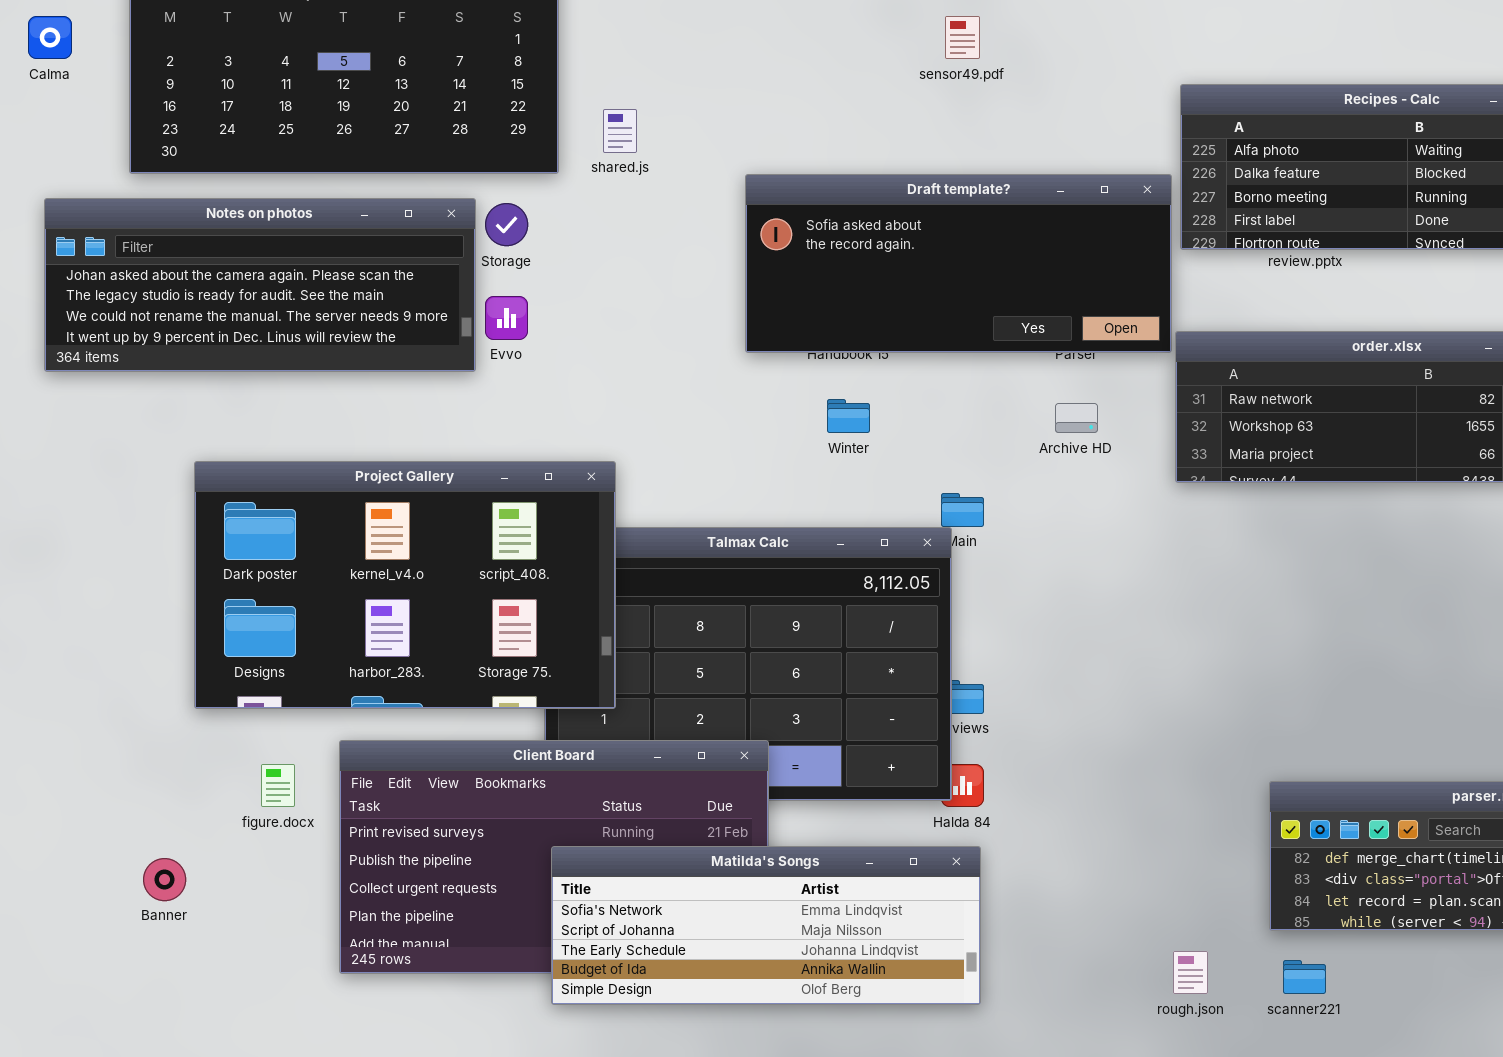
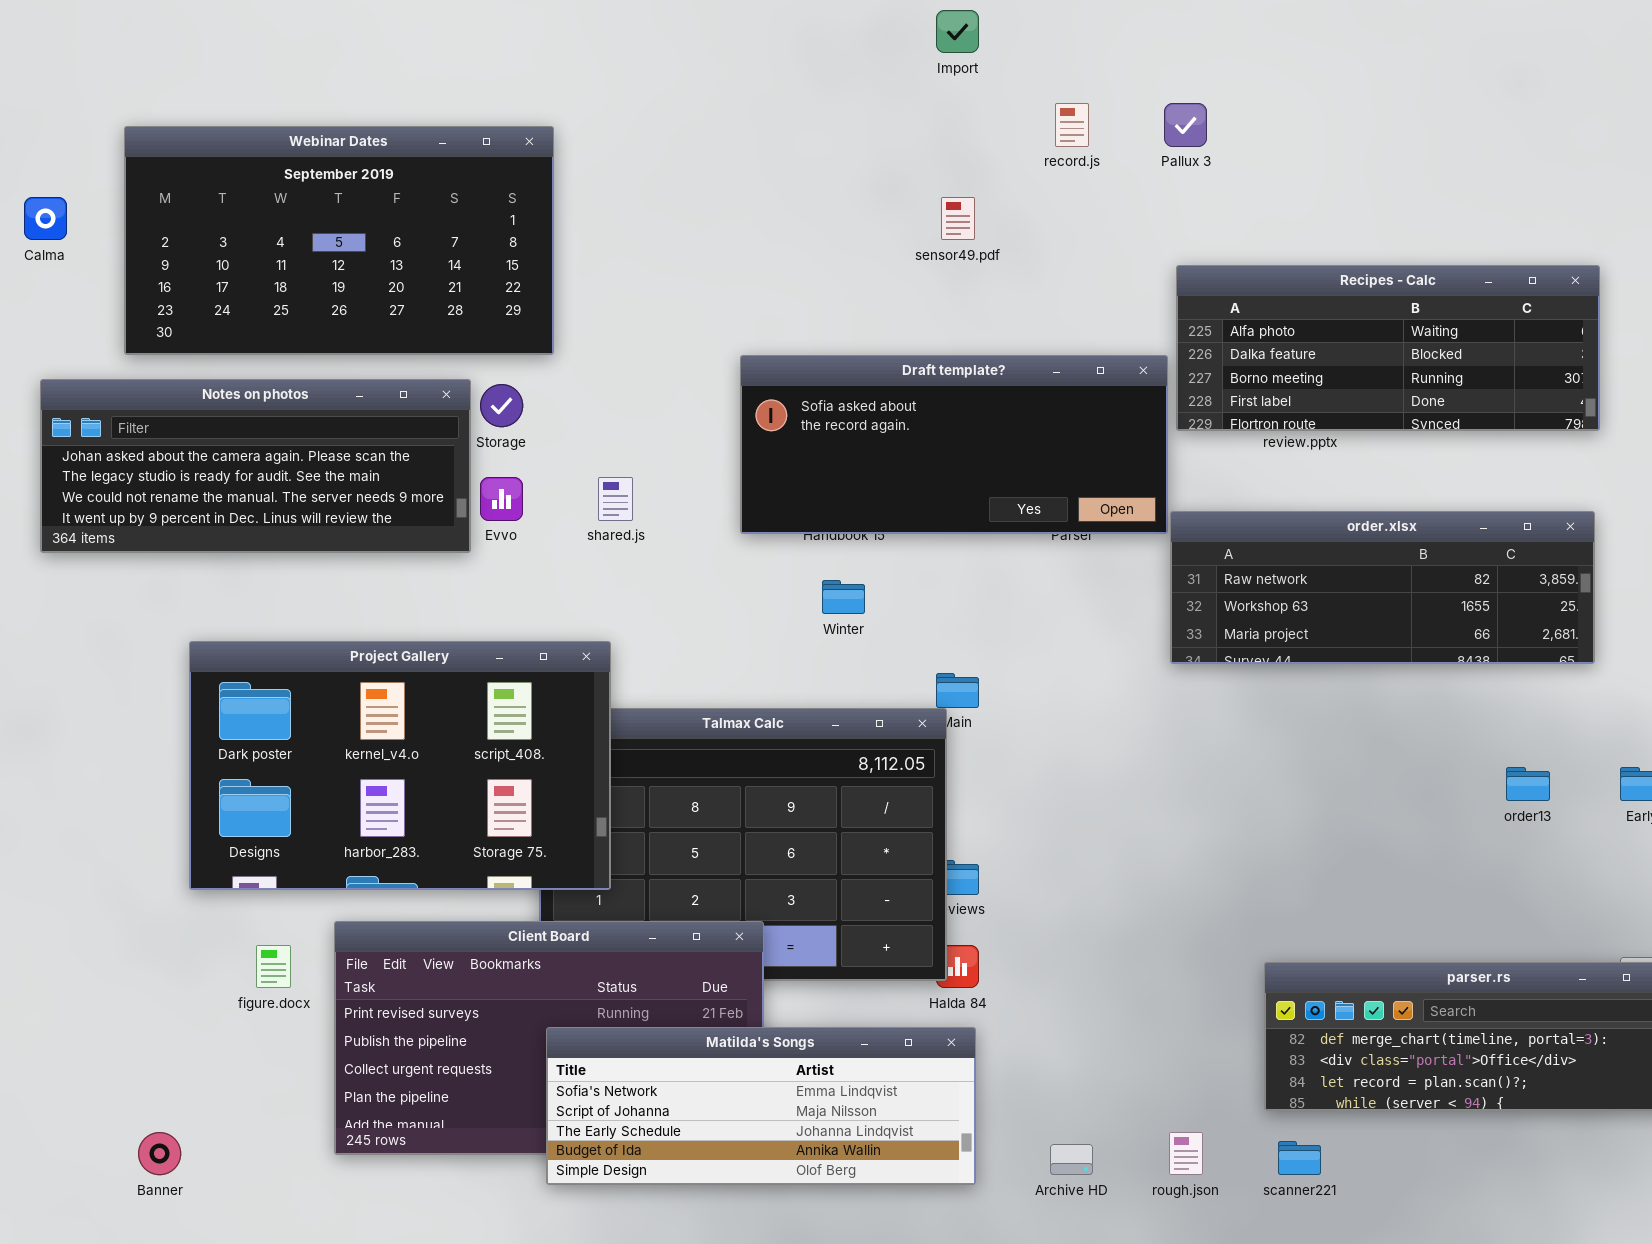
shared.js: [603,109,637,153] -> [598,477,633,521], moved
Archive HD: [1055,403,1098,433] -> [1050,1144,1093,1175], moved
Banner: [143,858,186,901] -> [138,1132,181,1175], moved

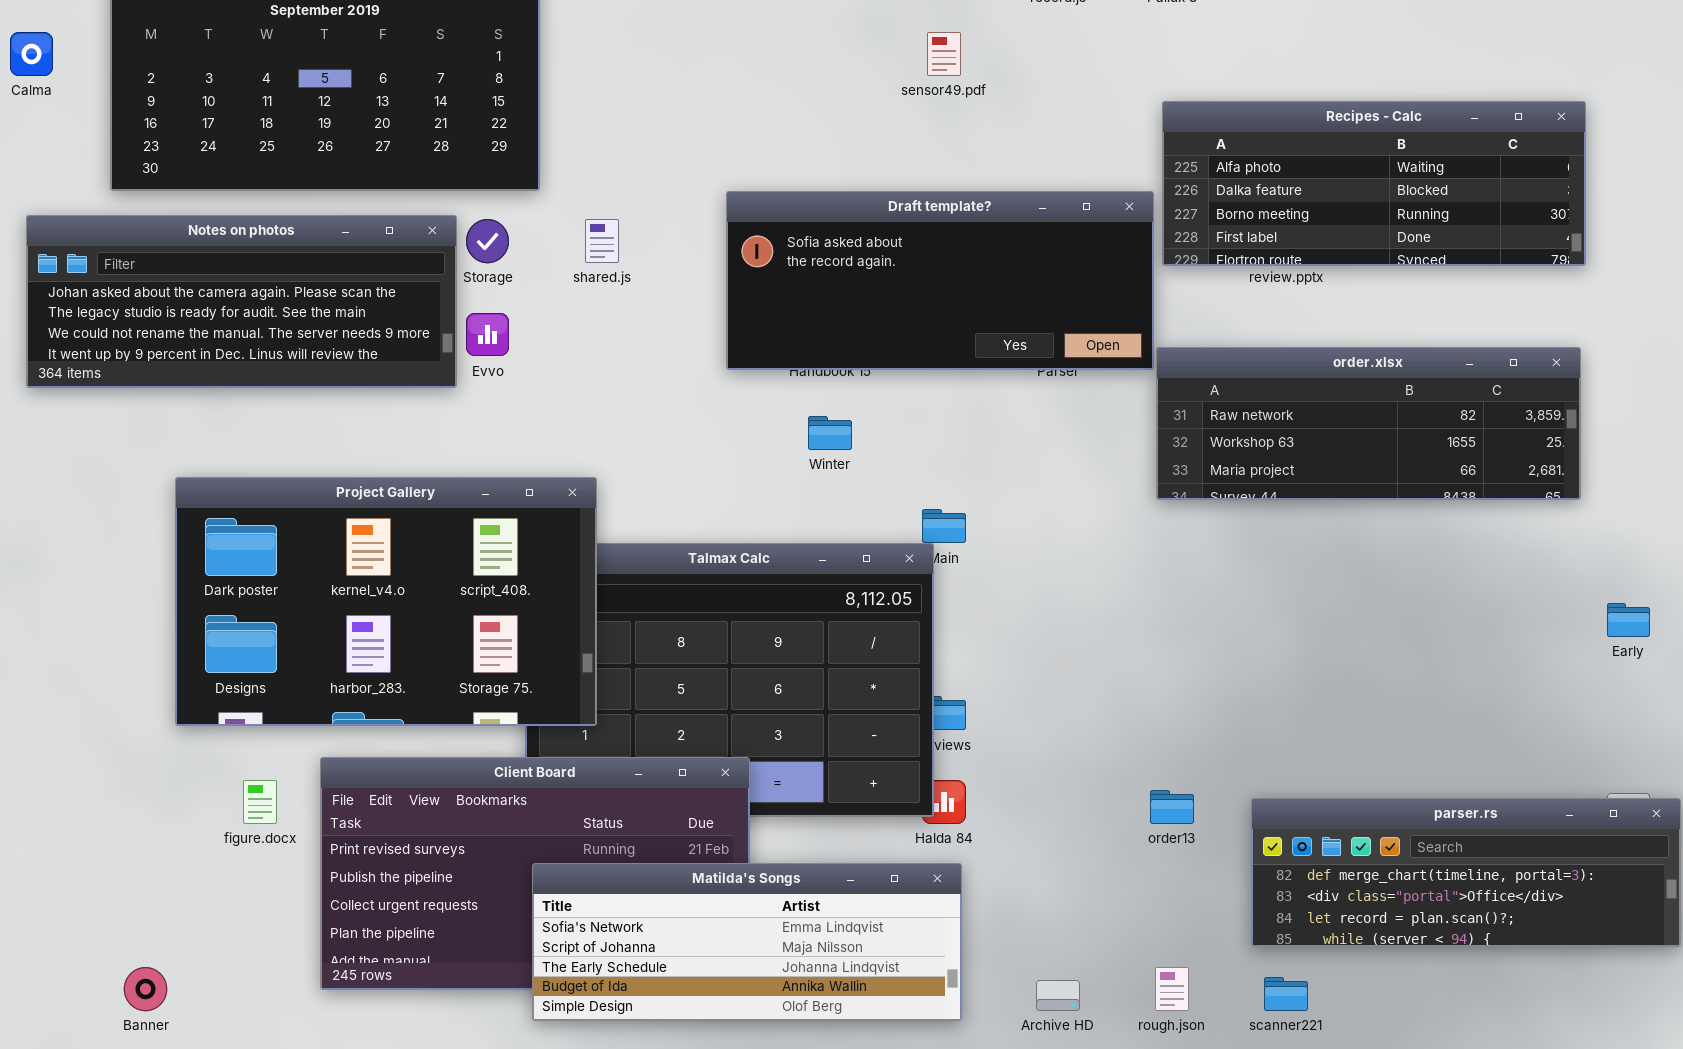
shared.js: [598,477,633,521] -> [585,219,619,263], moved
order13: [1506,767,1550,801] -> [1150,790,1194,824], moved

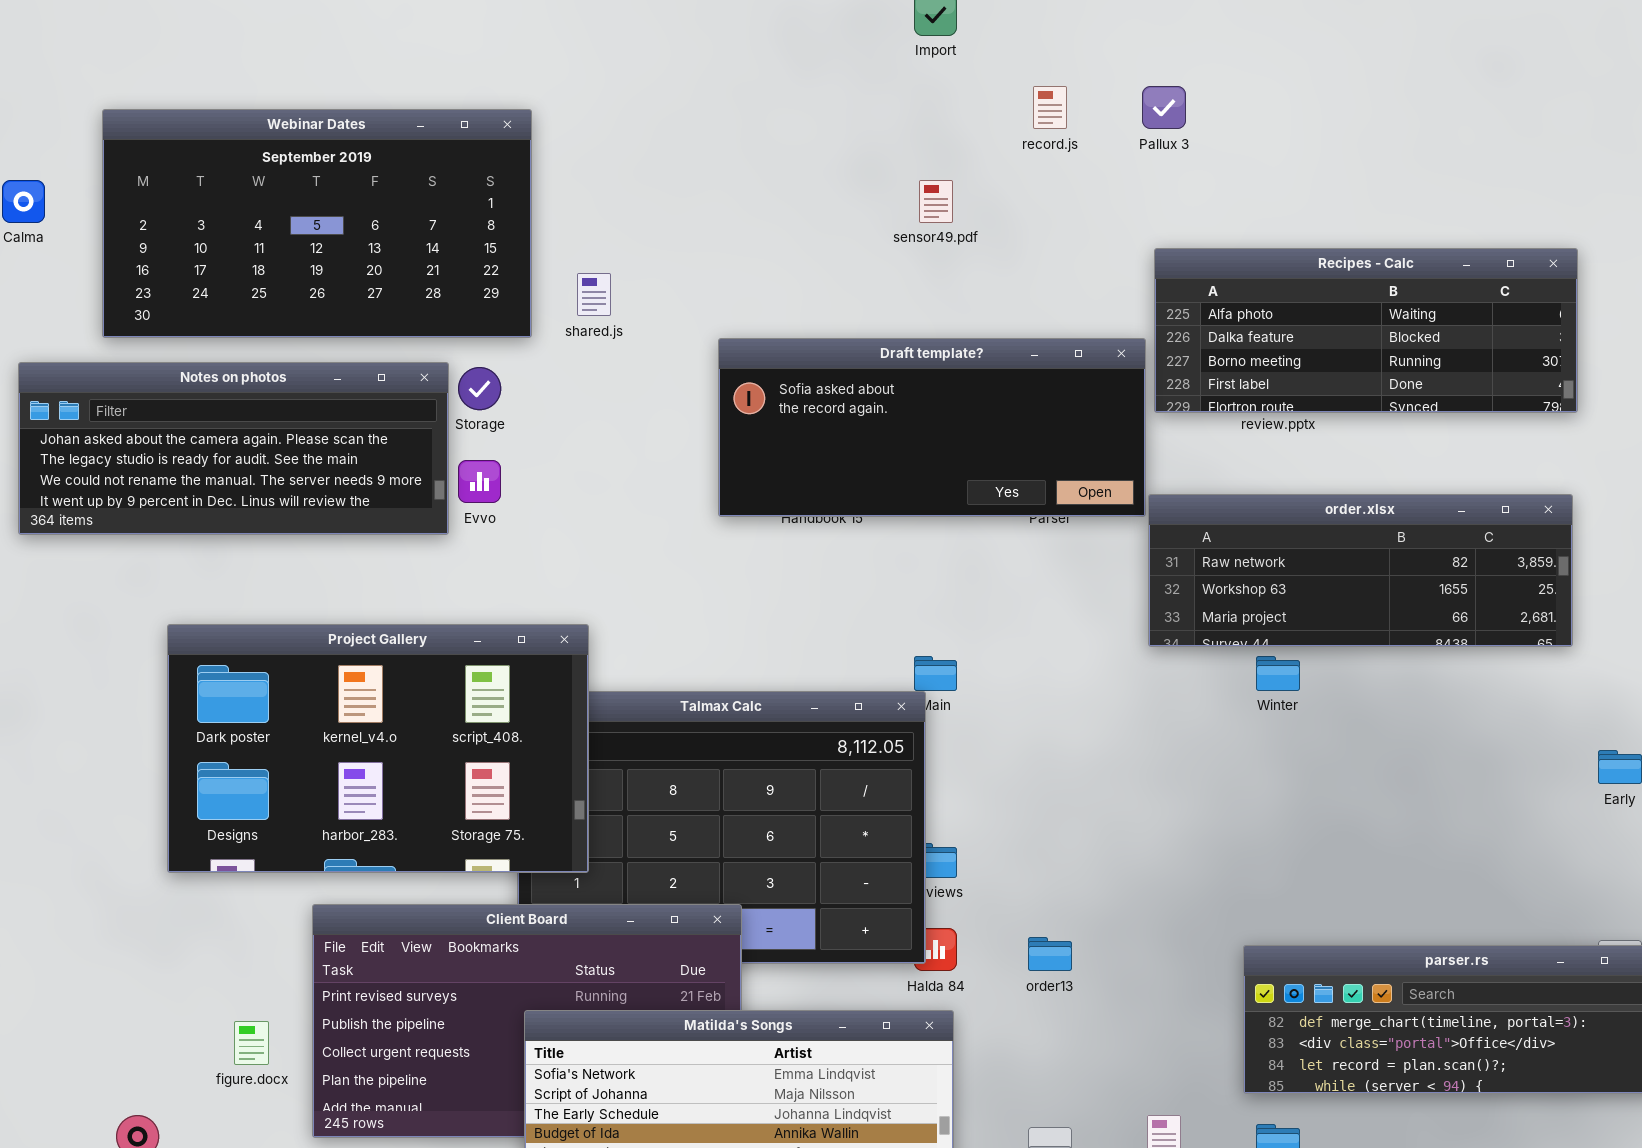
shared.js: [585,219,619,263] -> [577,273,611,316], moved
Winter: [808,416,852,450] -> [1256,656,1300,691], moved
figure.docx: [243,780,277,824] -> [234,1021,269,1065], moved
order13: [1150,790,1194,824] -> [1028,937,1072,971], moved

